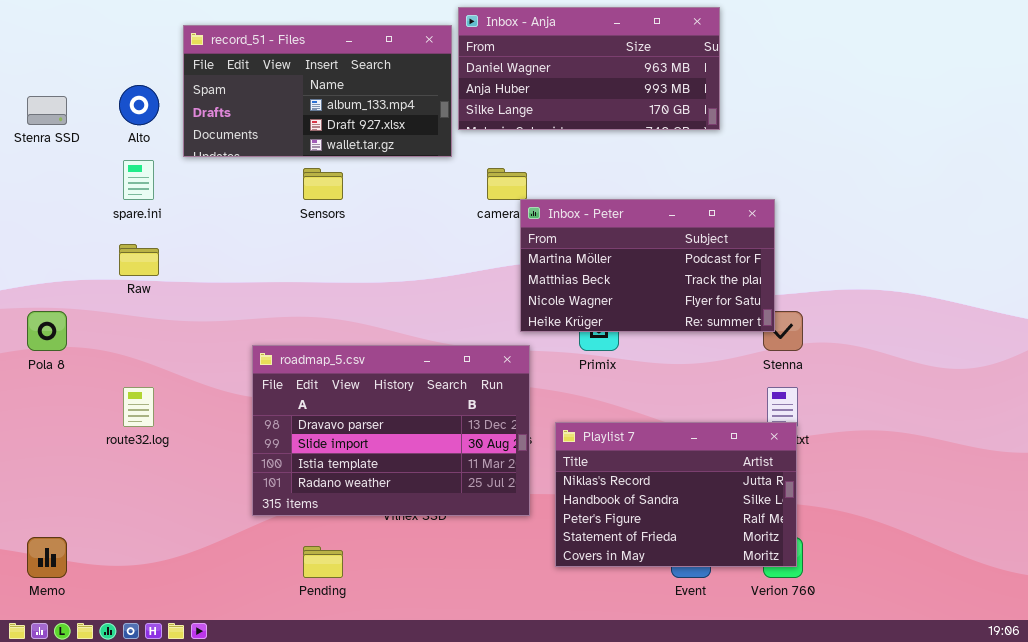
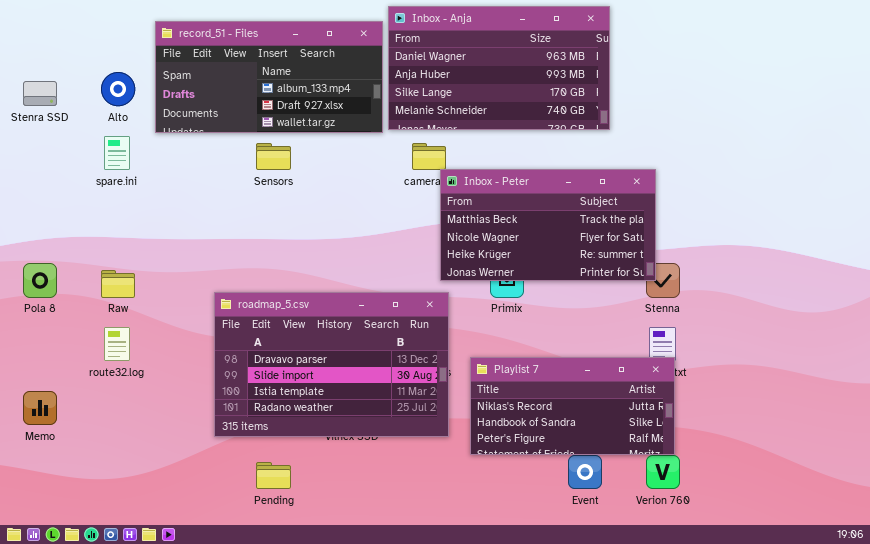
Inbox - Anja: [458,7,720,130] -> [388,6,610,130], resized
Inbox - Peter: [520,199,775,332] -> [440,169,656,281], scrolled down 1 row
Raw: [119,244,159,276] -> [101,270,135,298], moved
Playlist 7: [555,422,797,567] -> [470,357,675,455], resized
Memo: [27,537,67,578] -> [23,391,57,425], moved

